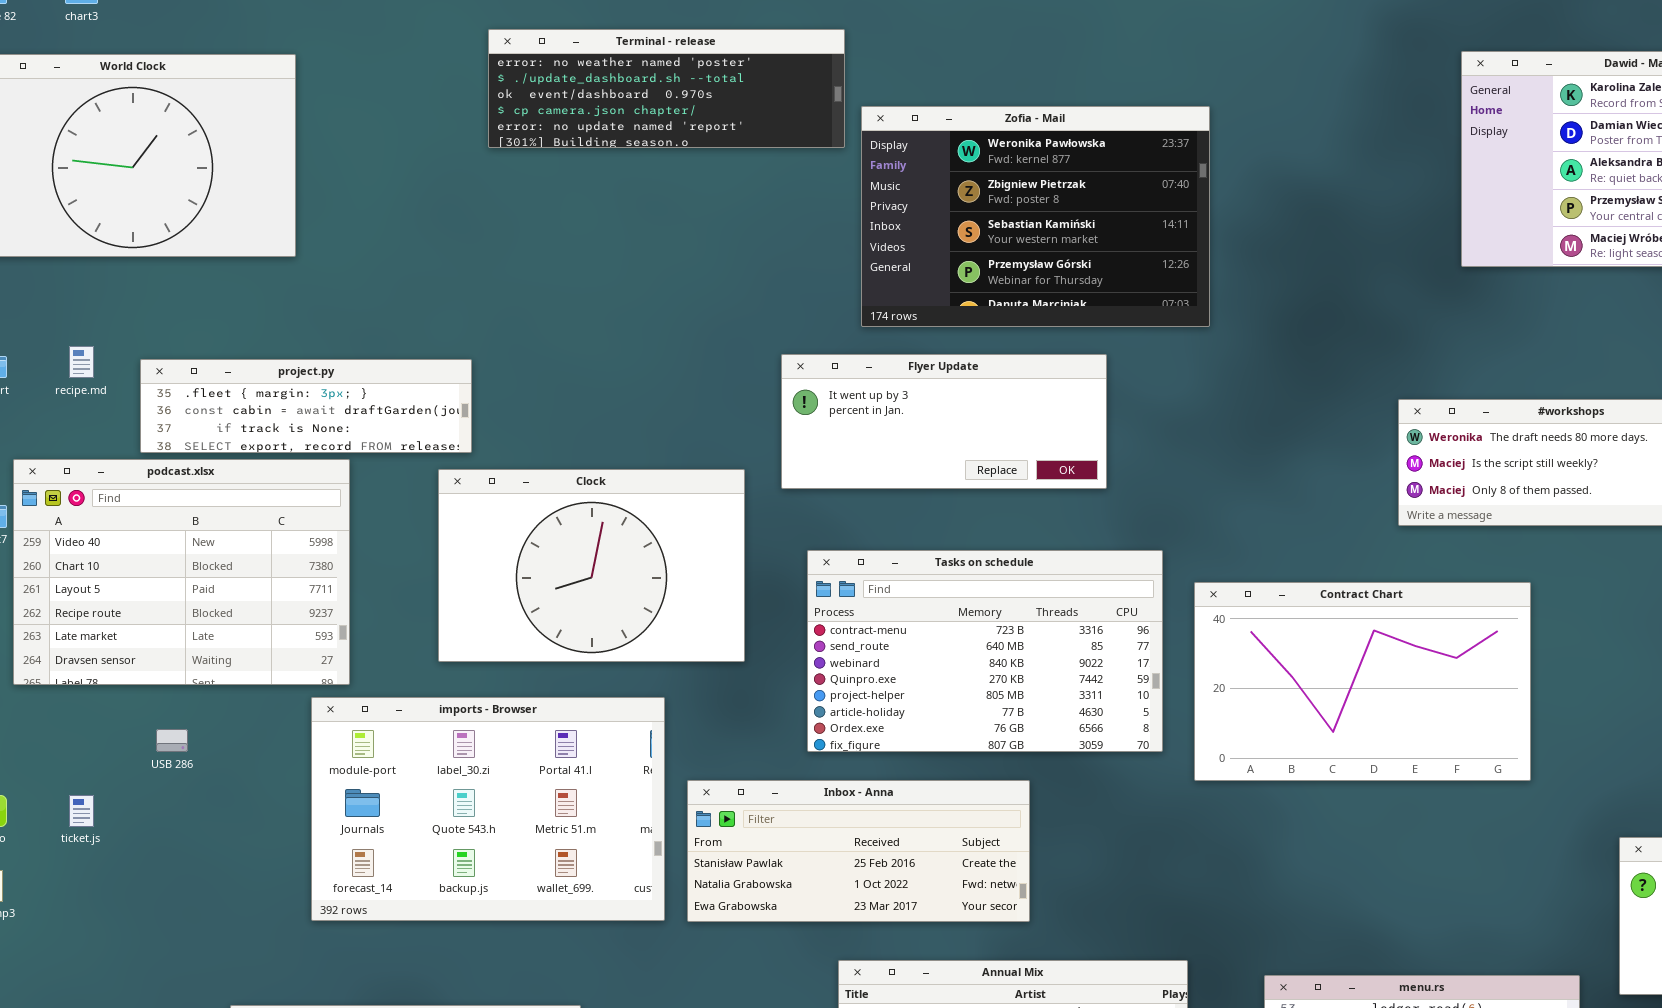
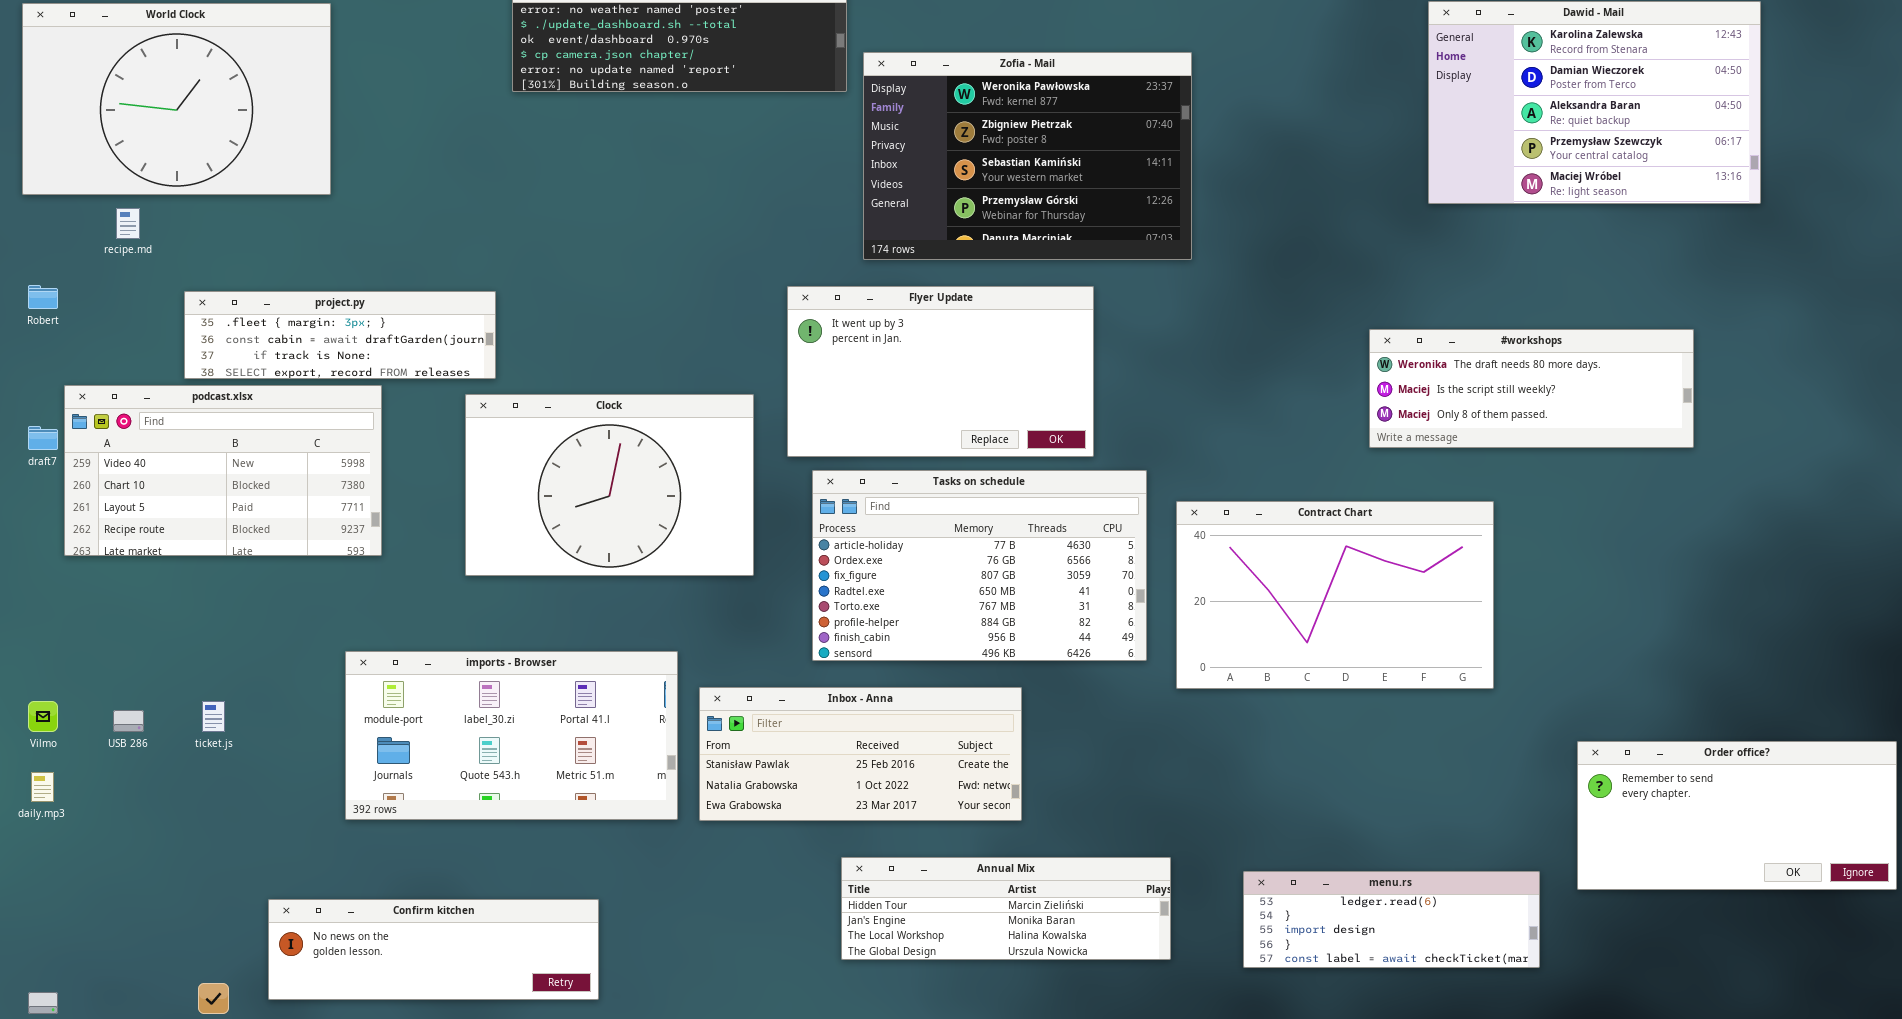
recipe.md: [69,346,94,378] -> [116,208,140,239], moved
Flyer Update: [781,354,1107,489] -> [787,286,1094,457], resized
podcast.xlsx: [13,459,350,685] -> [64,385,382,556], resized
Tasks on schedule: [807,550,1163,752] -> [812,470,1147,661], scrolled down 5 rows
imports - Browser: [311,697,665,921] -> [345,651,678,820], resized
USB 286: [156,729,188,752] -> [113,710,144,732], moved
ticket.js: [69,795,94,827] -> [202,701,225,732], moved

